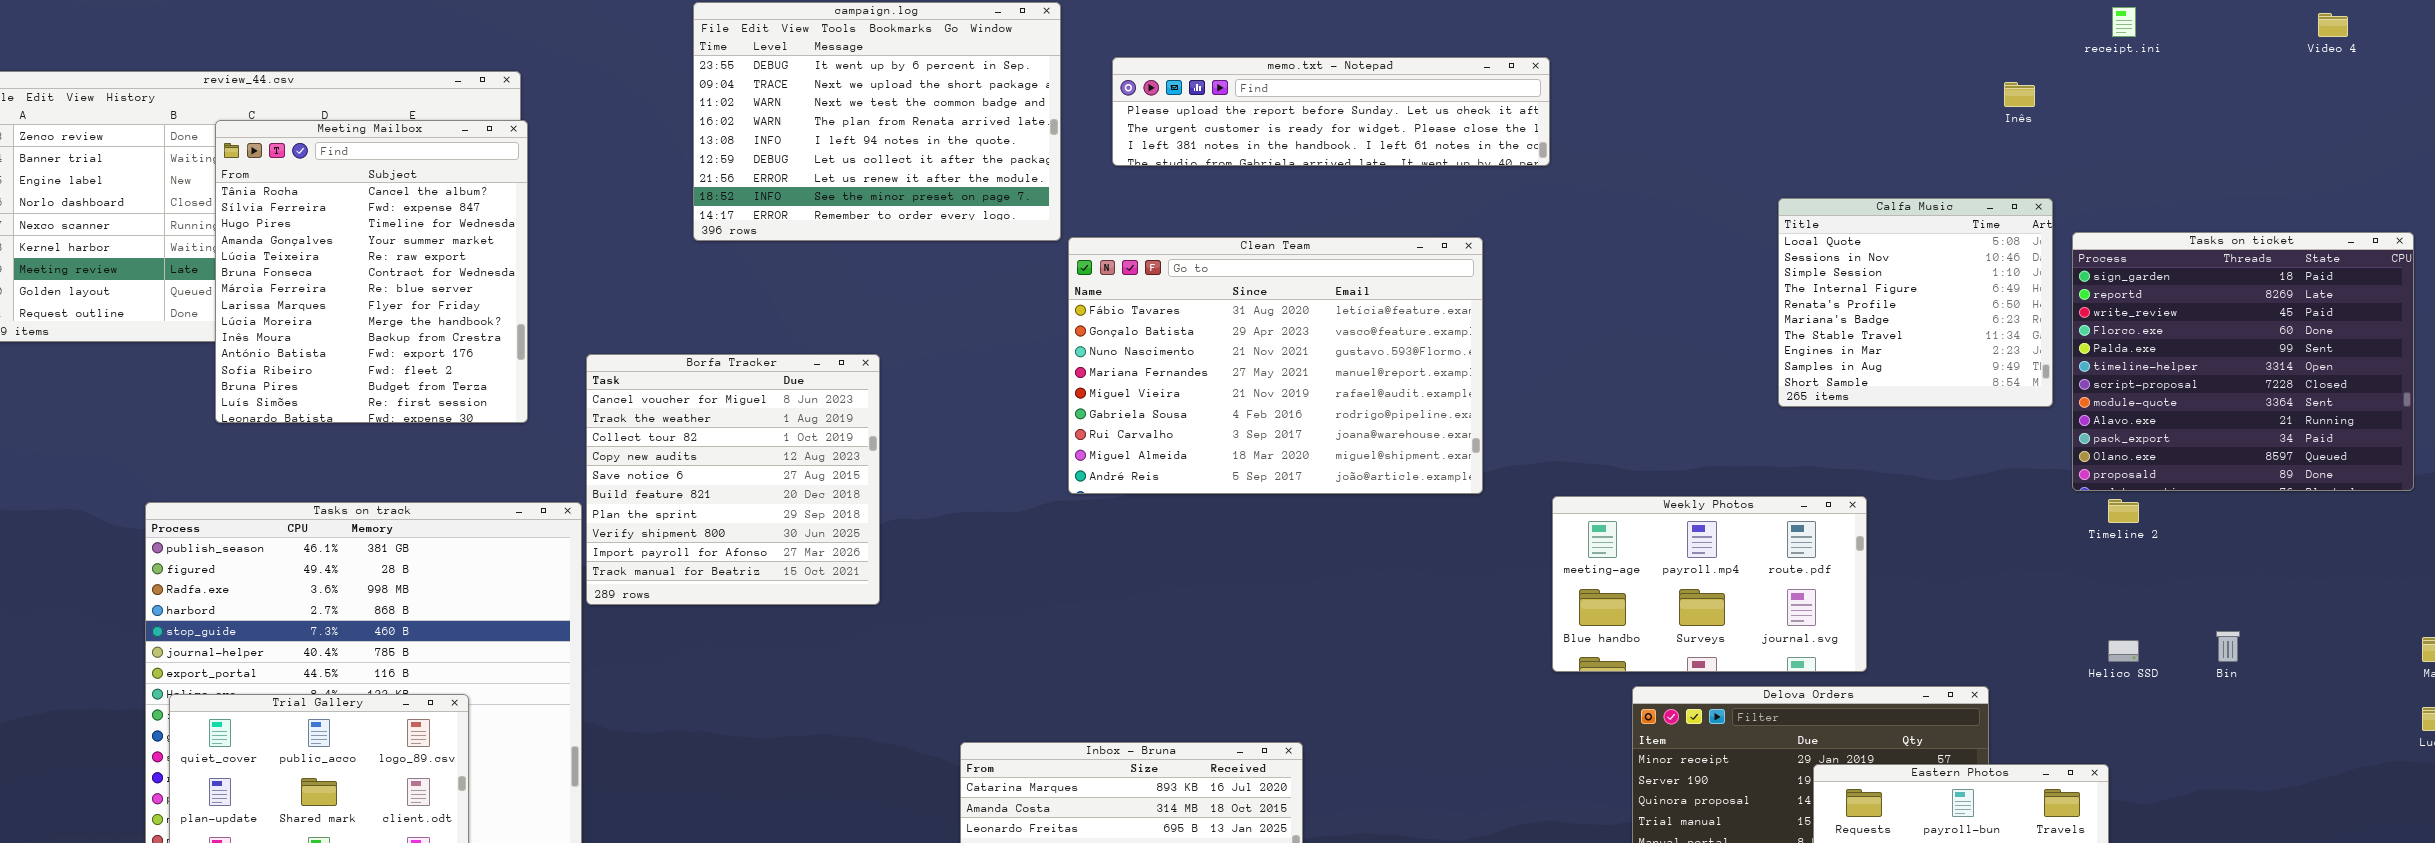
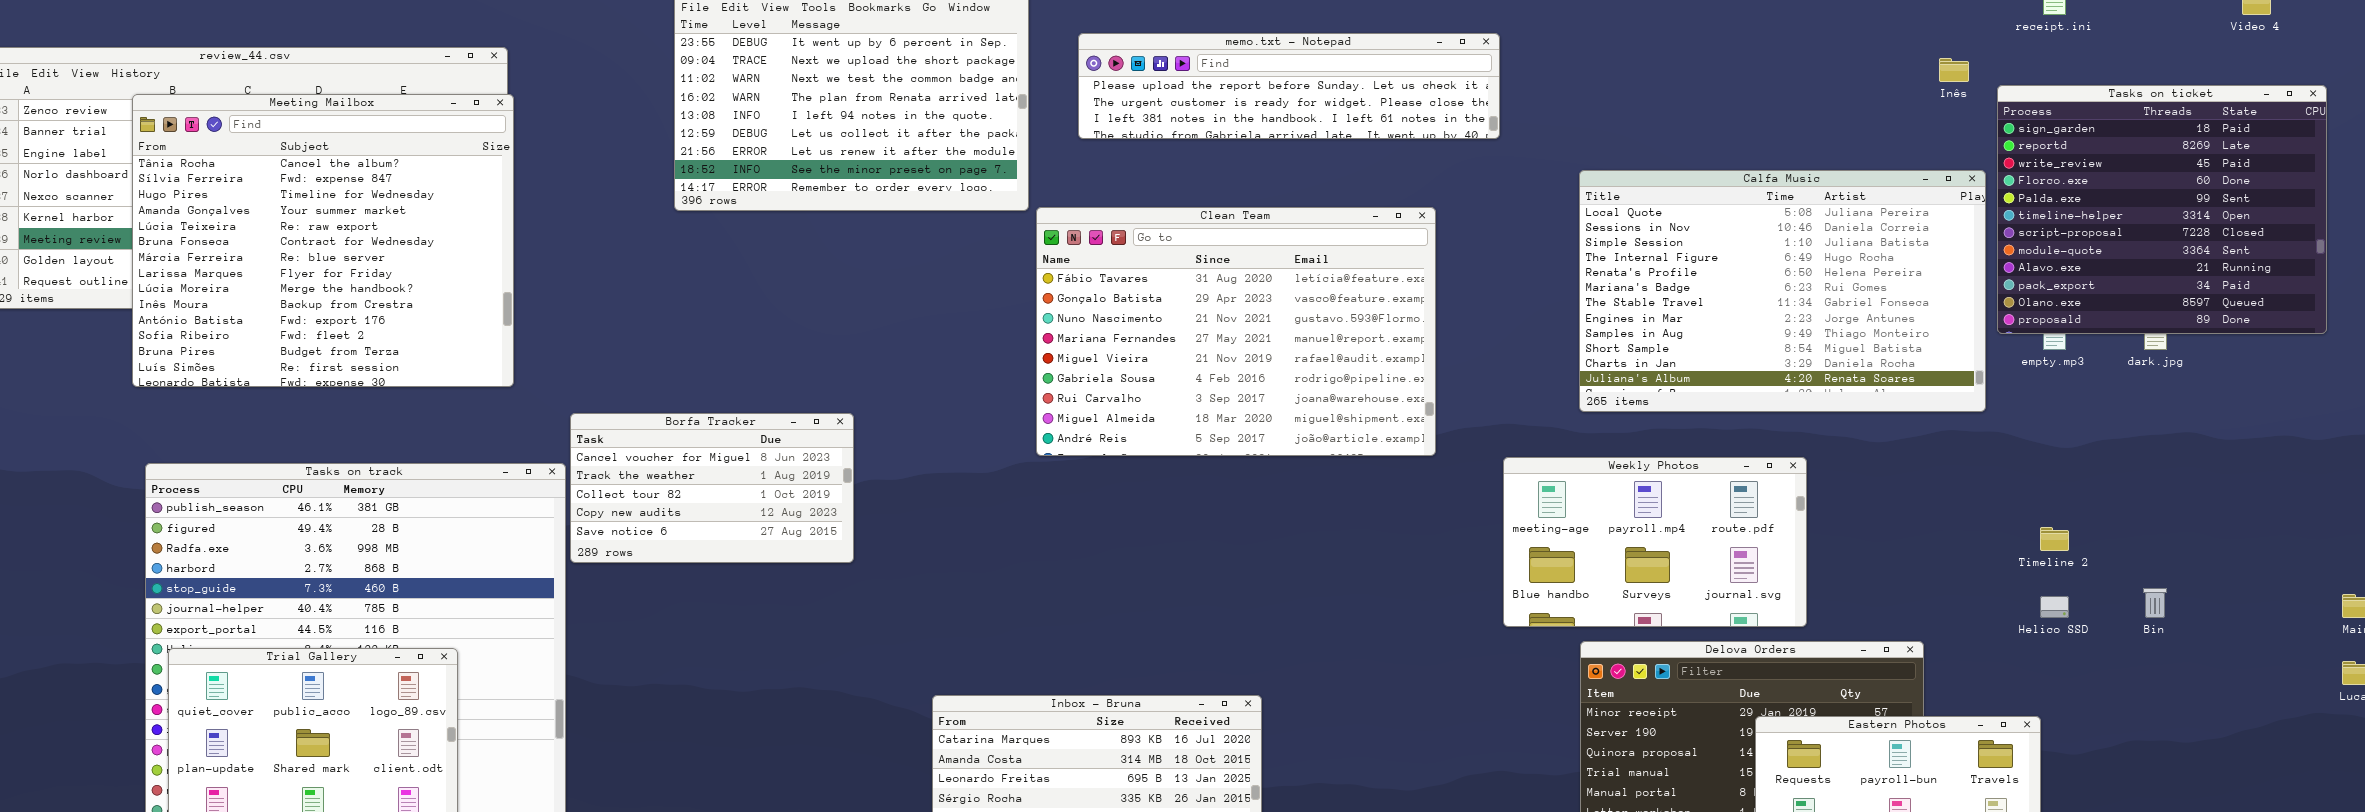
Meeting Mailbox: [215,120,528,423] -> [132,94,514,387], resized
Calfa Music: [1778,198,2053,407] -> [1579,170,1986,412], resized
Tasks on ticket: [2072,232,2414,491] -> [1997,85,2327,334], moved
Borfa Tracker: [586,354,880,605] -> [570,413,854,563], resized
Timeline 2: [2108,499,2139,523] -> [2040,527,2069,551], moved

